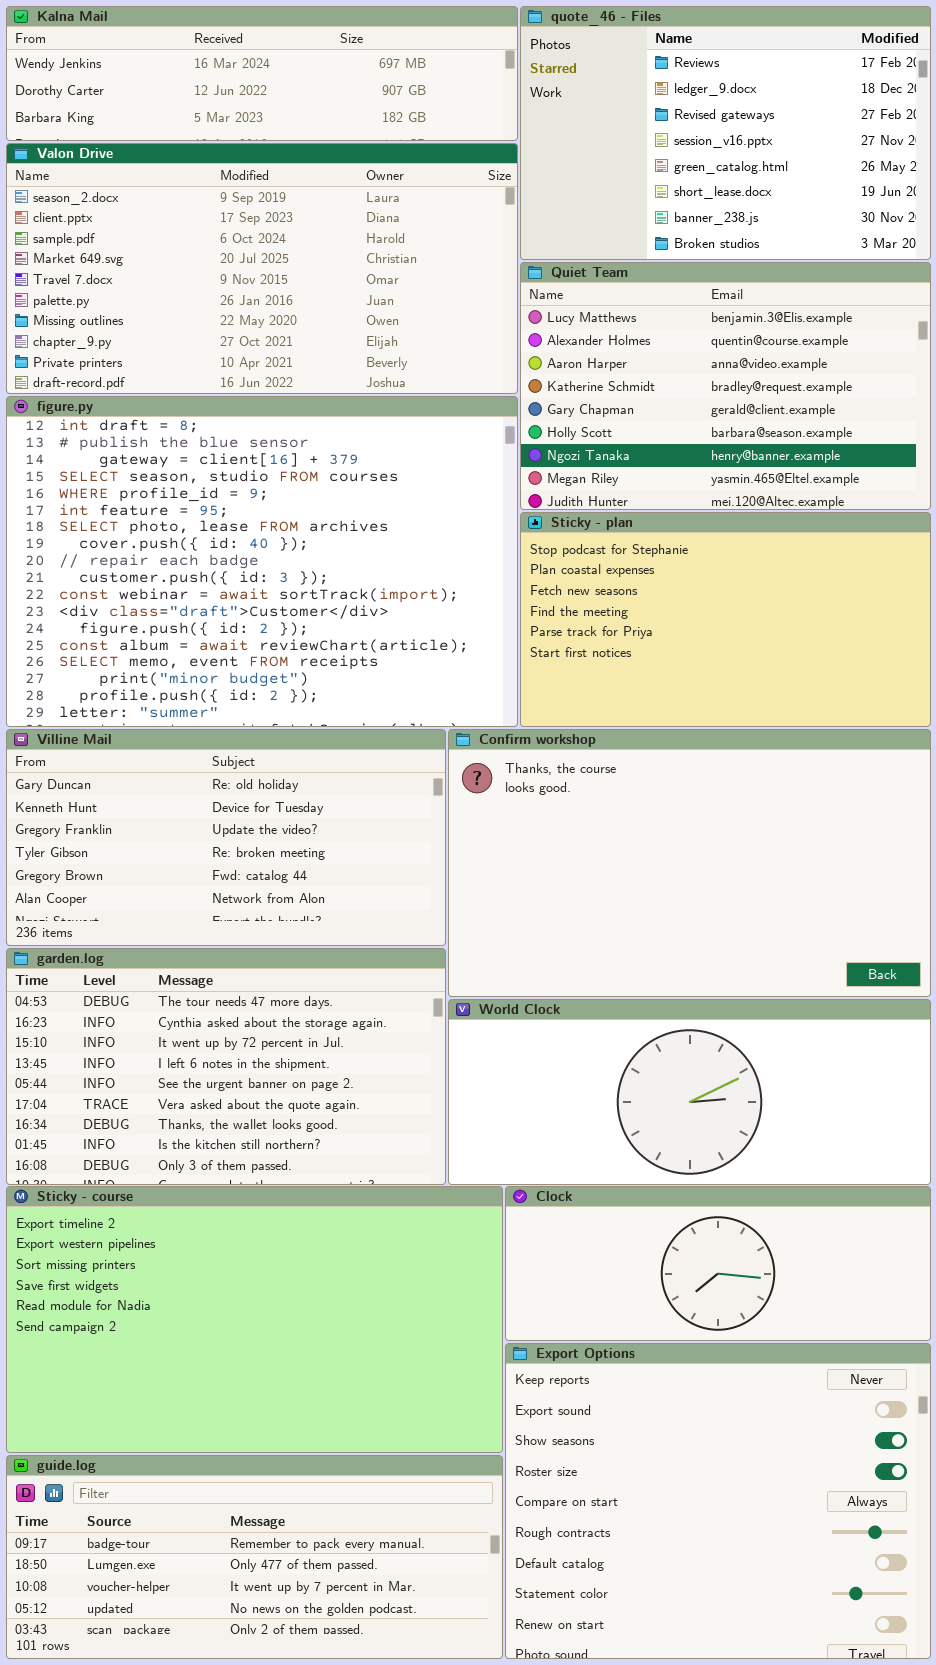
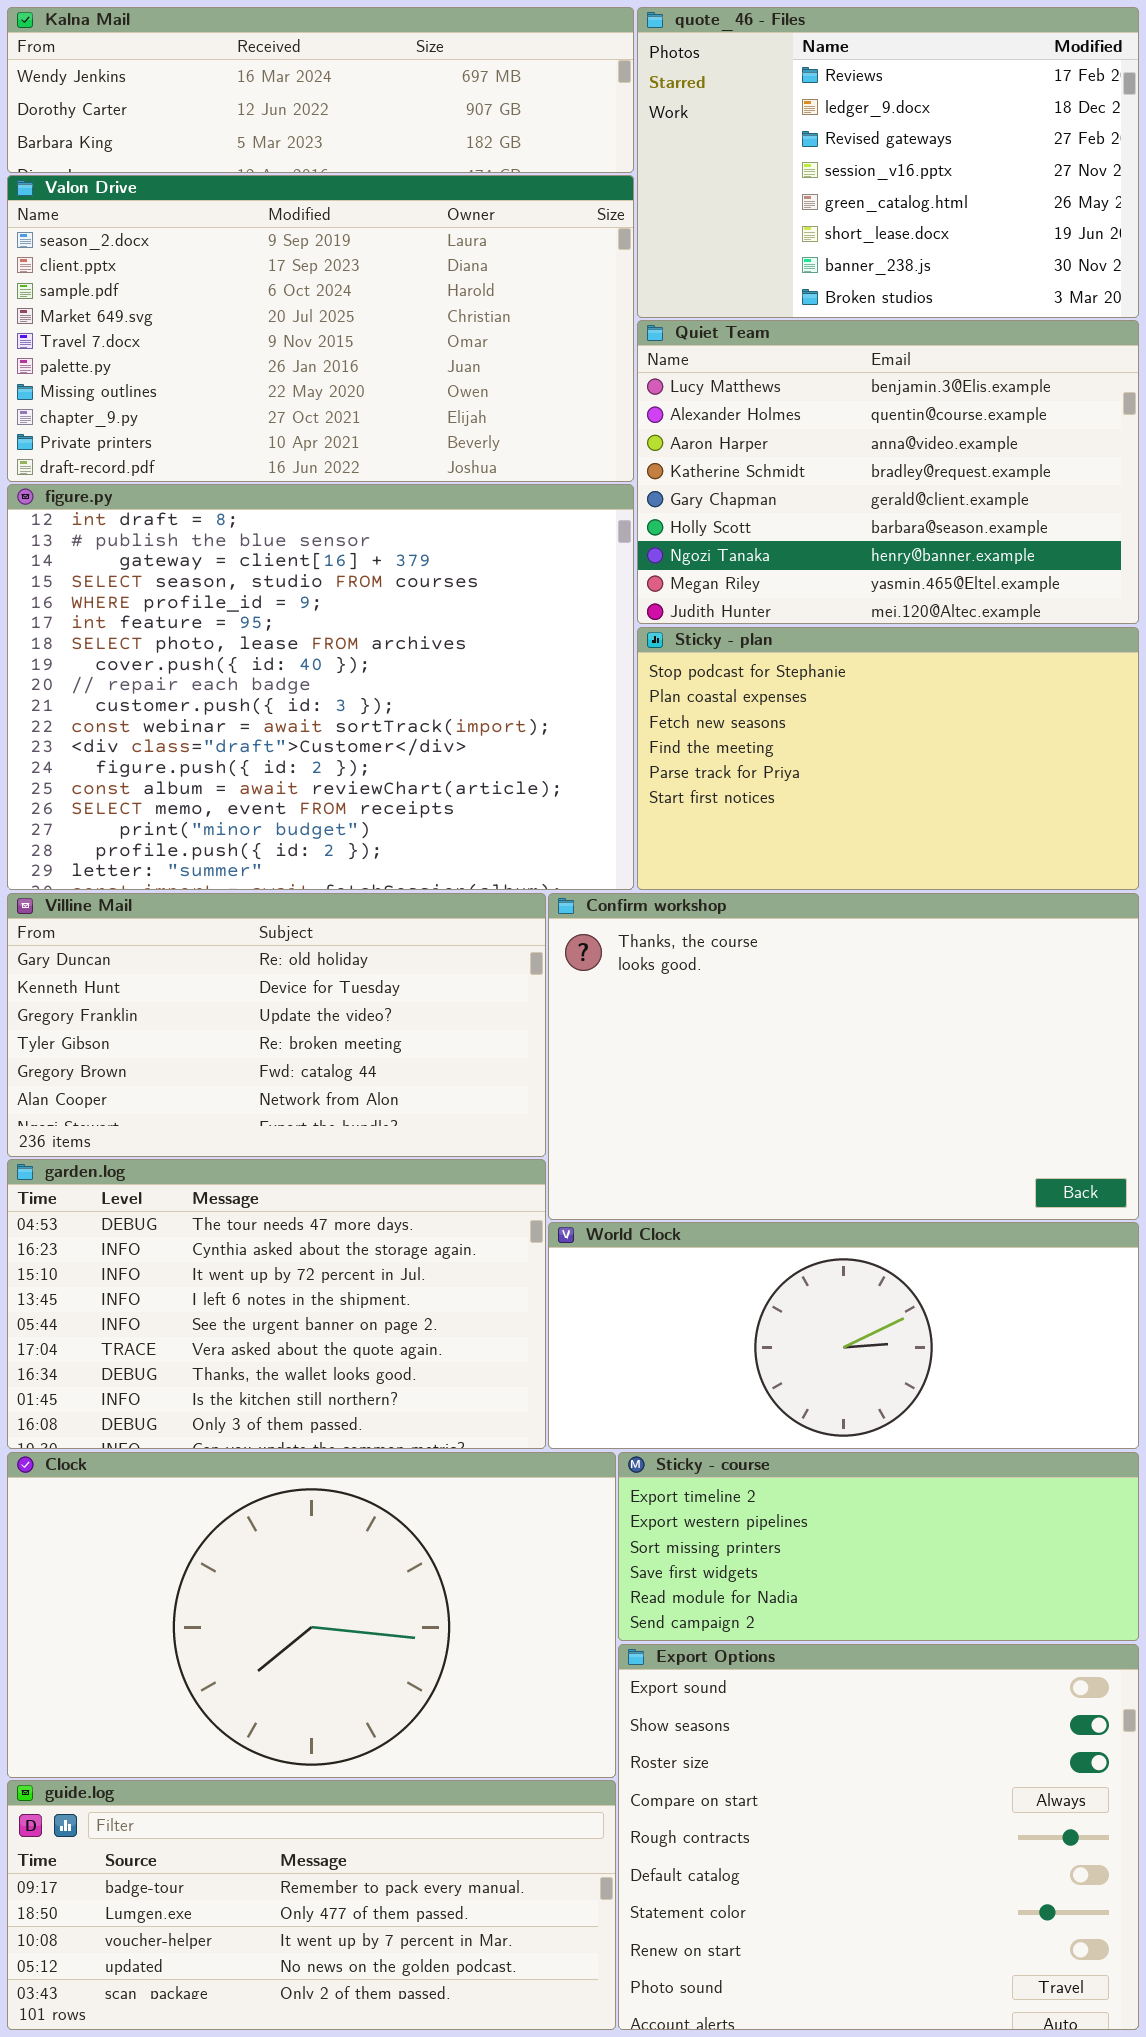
Sticky - course: [6,1186,503,1453] -> [618,1452,1139,1641], moved, resized
Clock: [505,1186,931,1341] -> [7,1452,616,1778], moved, resized
Export Options: [505,1343,931,1659] -> [618,1644,1139,2030], scrolled down 1 row

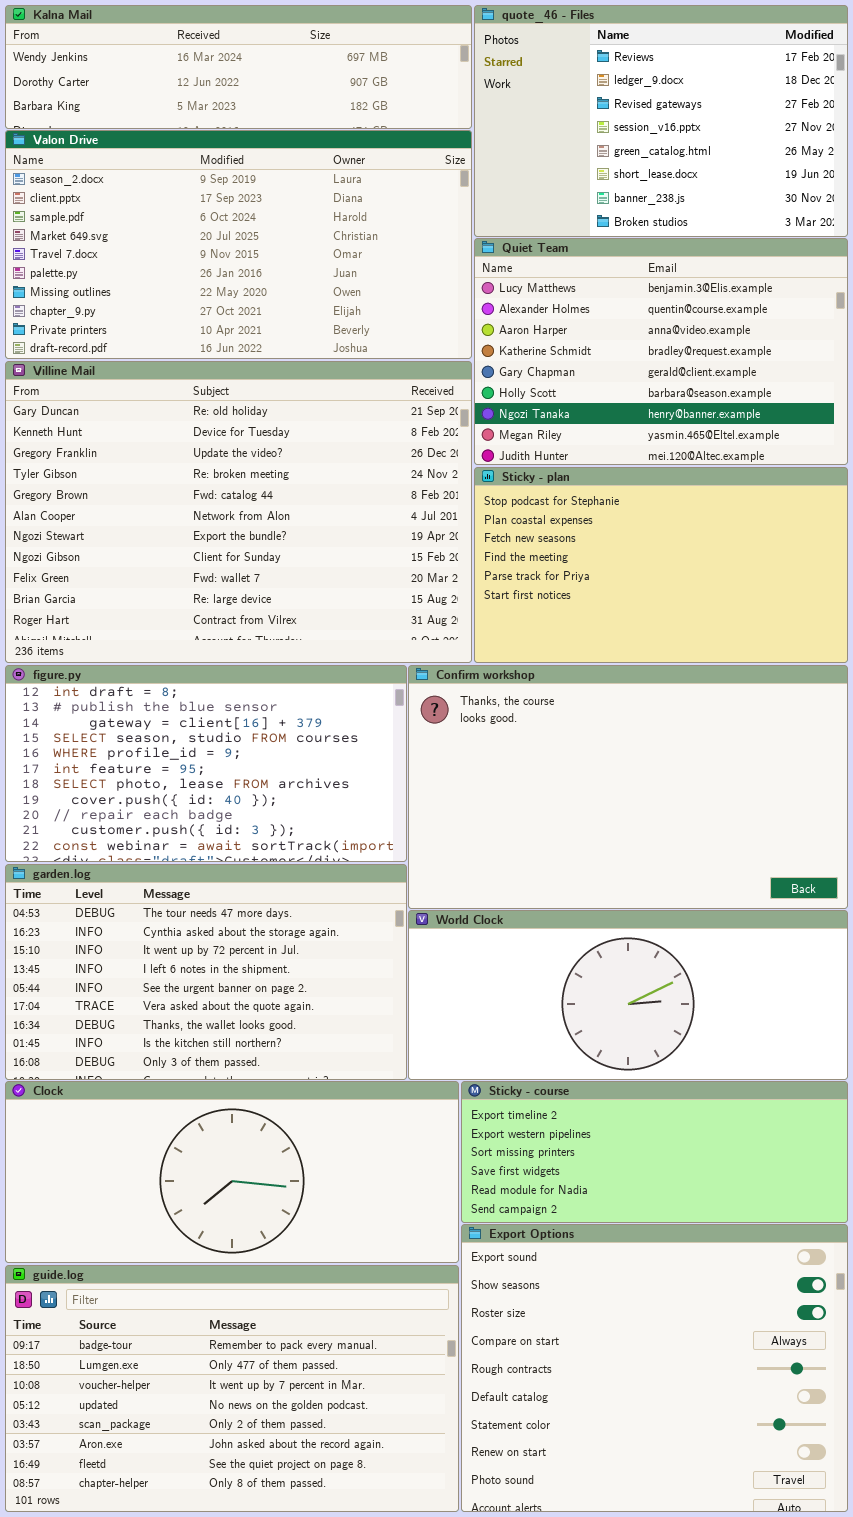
figure.py: [7,484,634,890] -> [5,665,407,862], moved, resized
Villine Mail: [7,893,546,1157] -> [5,361,472,663], moved, resized
Clock: [7,1452,616,1778] -> [5,1081,459,1263], resized
guide.log: [7,1780,616,2030] -> [5,1265,459,1512], resized

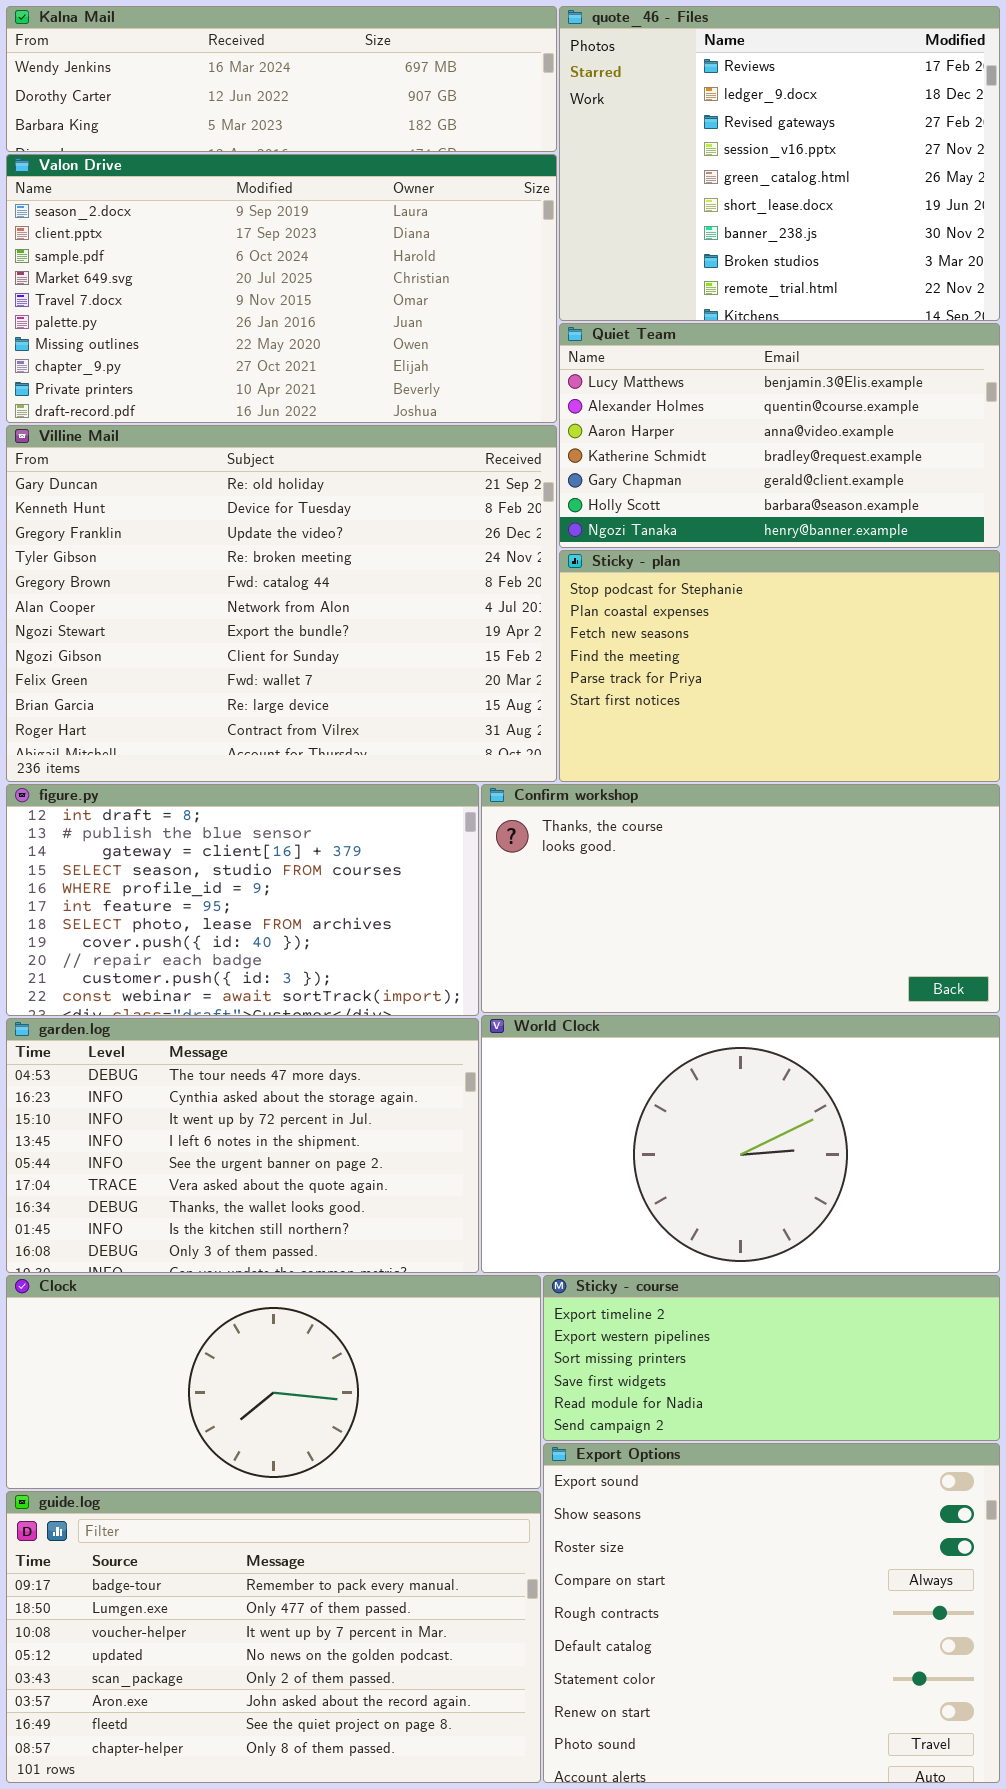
quote_46 - Files: [474,5,848,237] -> [559,6,1000,321], resized
Quiet Team: [474,238,848,465] -> [559,323,1000,548], resized
Confirm workshop: [408,665,848,909] -> [481,784,1000,1013], resized
World Clock: [408,910,848,1080] -> [481,1015,1000,1273], resized

